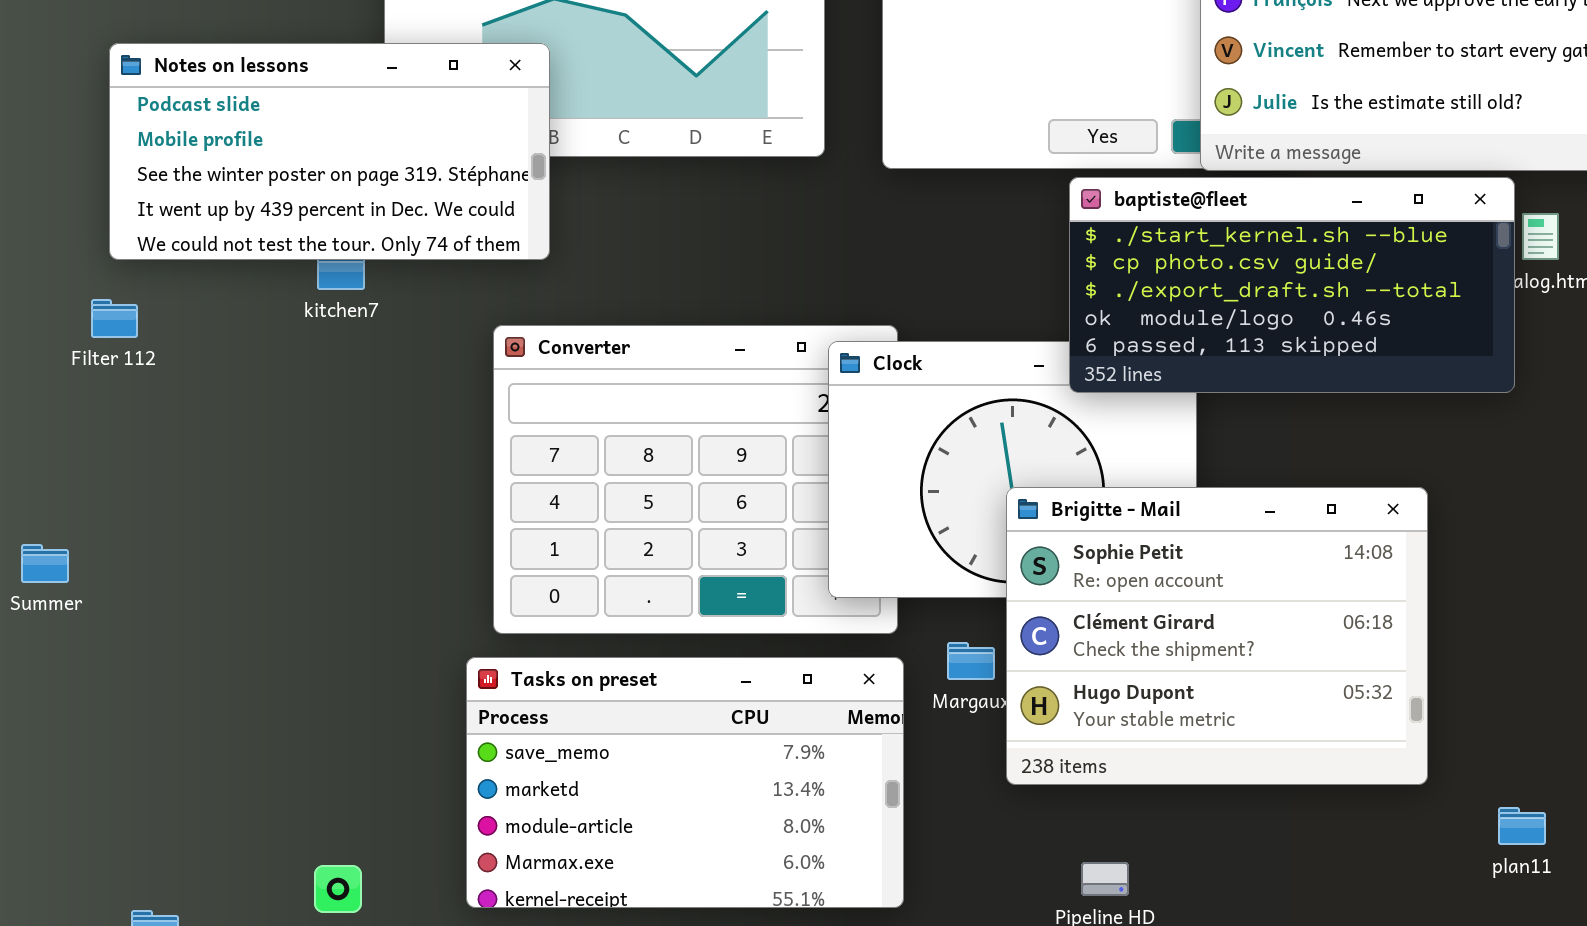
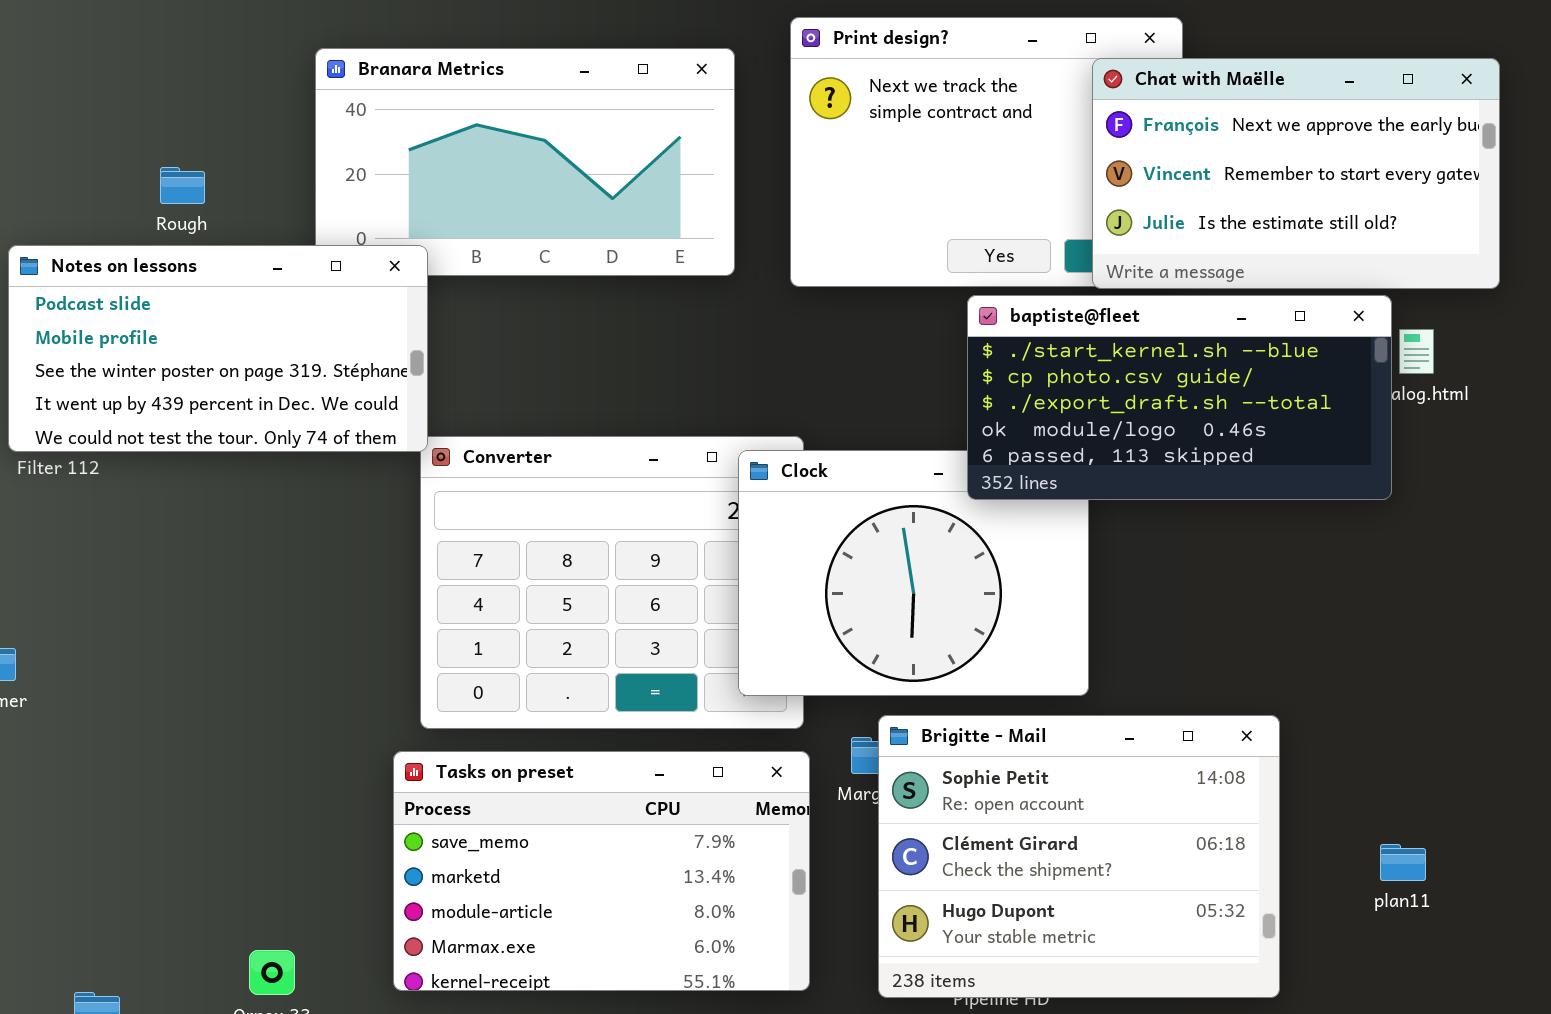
Notes on lessons: [109,43,550,260] -> [8,245,428,452], moved
Brigitte - Mail: [1006,487,1428,785] -> [878,715,1280,998], moved
plan11: [1498,807,1546,845] -> [1380,844,1426,881], moved

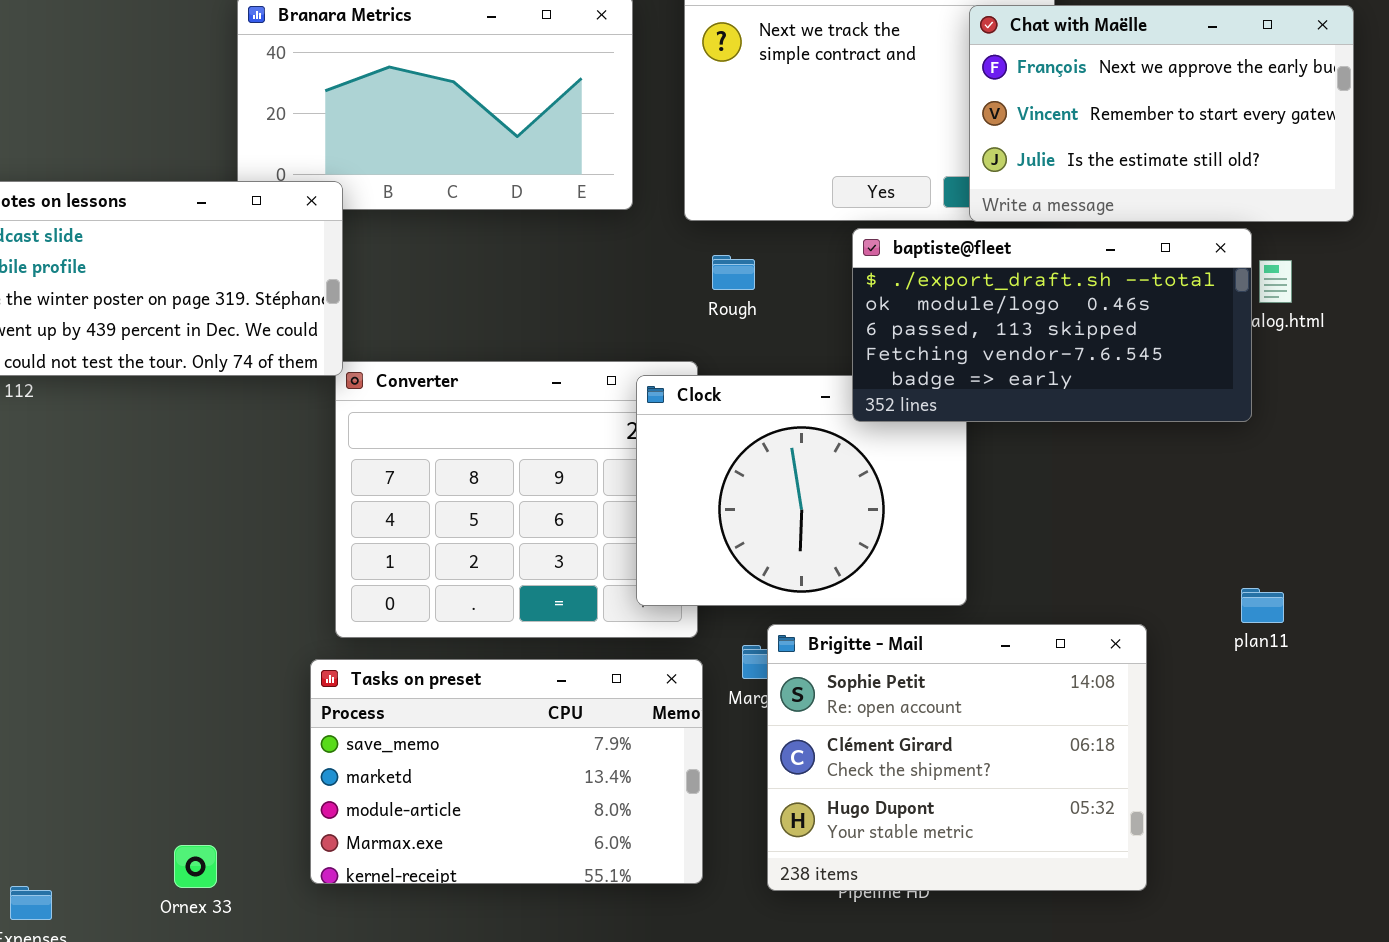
Rough: [160,167,205,204] -> [712,255,755,290], moved
baptiste@fleet: [967,295,1392,500] -> [852,228,1252,422], scrolled down 2 rows
plan11: [1380,844,1426,881] -> [1241,588,1284,623], moved

